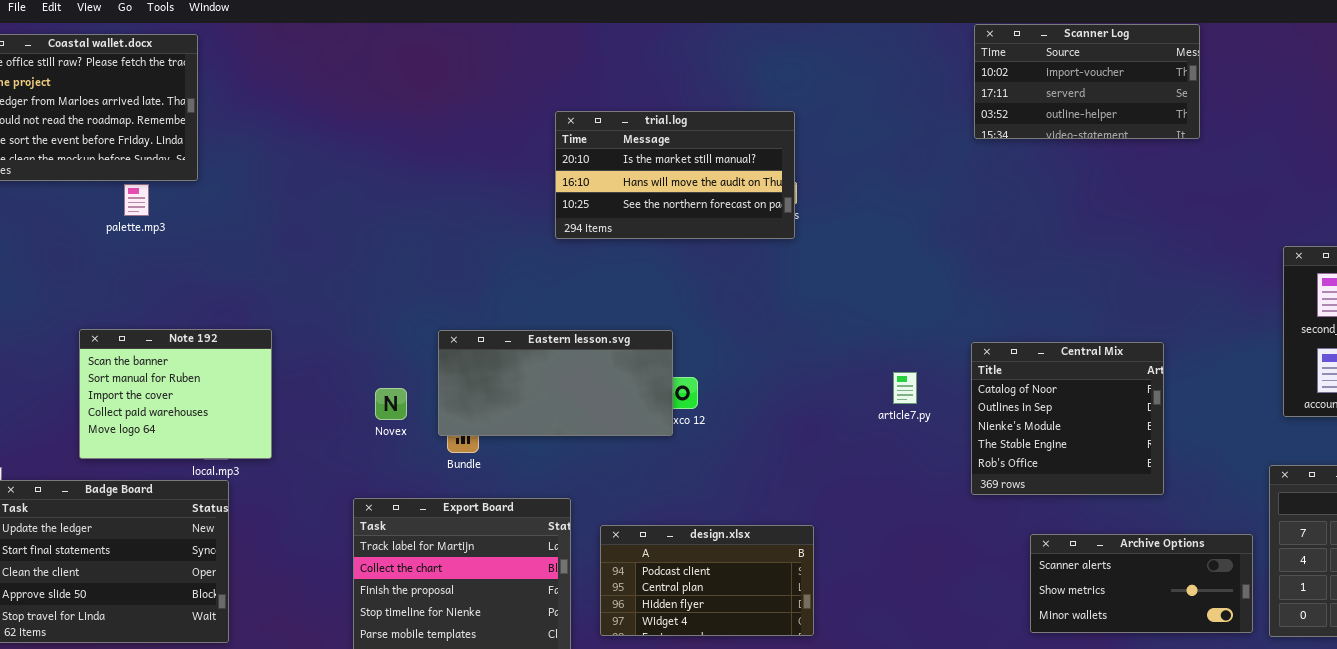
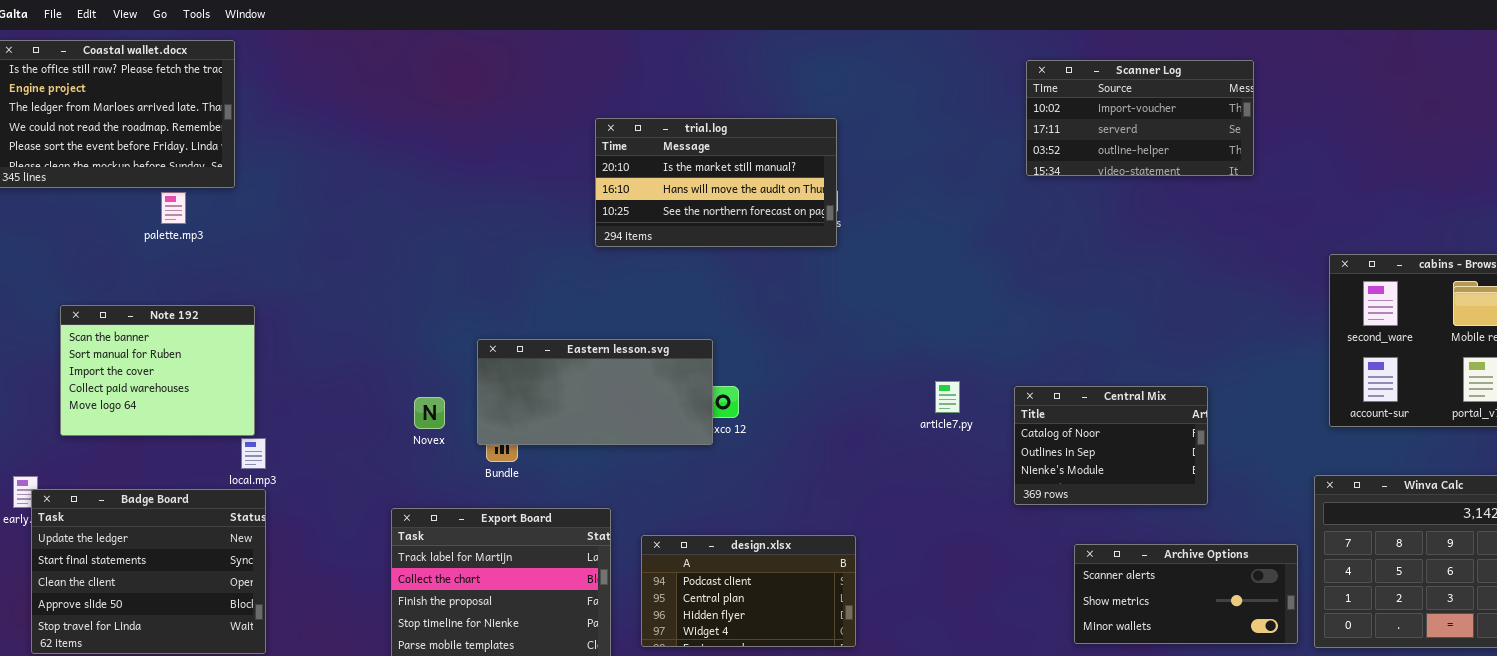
Scanner Log: [974,24,1200,139] -> [1026,60,1254,176], moved
Note 192: [79,329,272,459] -> [60,305,255,436], moved
Central Mix: [971,342,1164,495] -> [1014,386,1208,505], resized

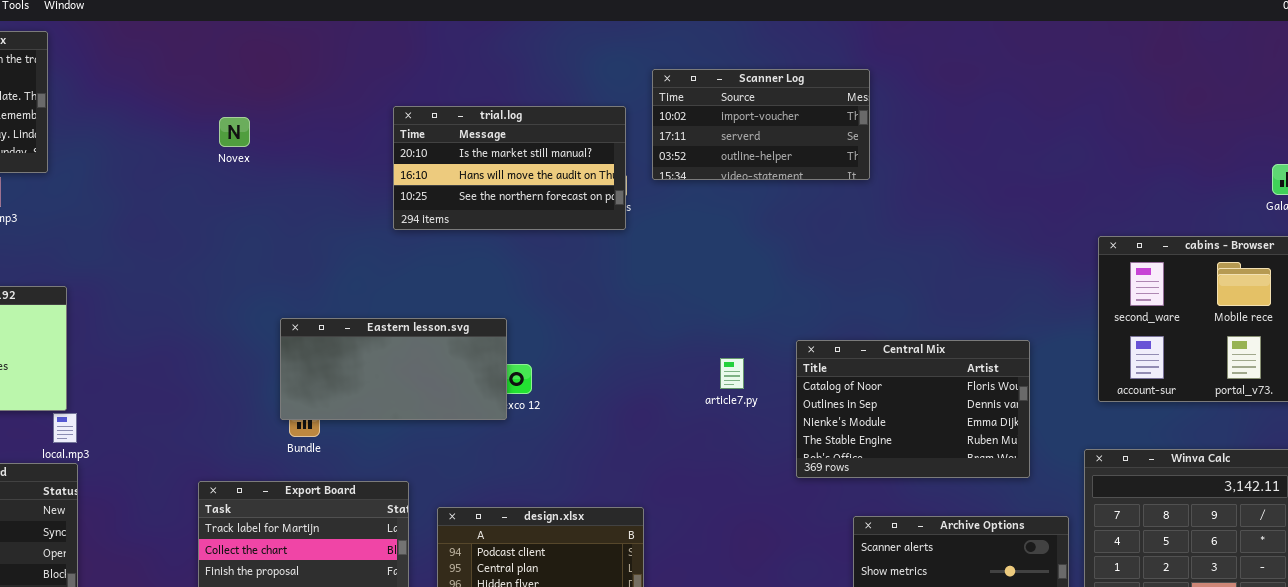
Scanner Log: [1026,60,1254,176] -> [652,69,870,180], moved
Central Mix: [1014,386,1208,505] -> [796,340,1030,478], resized
Novex: [414,397,445,429] -> [219,117,250,147], moved

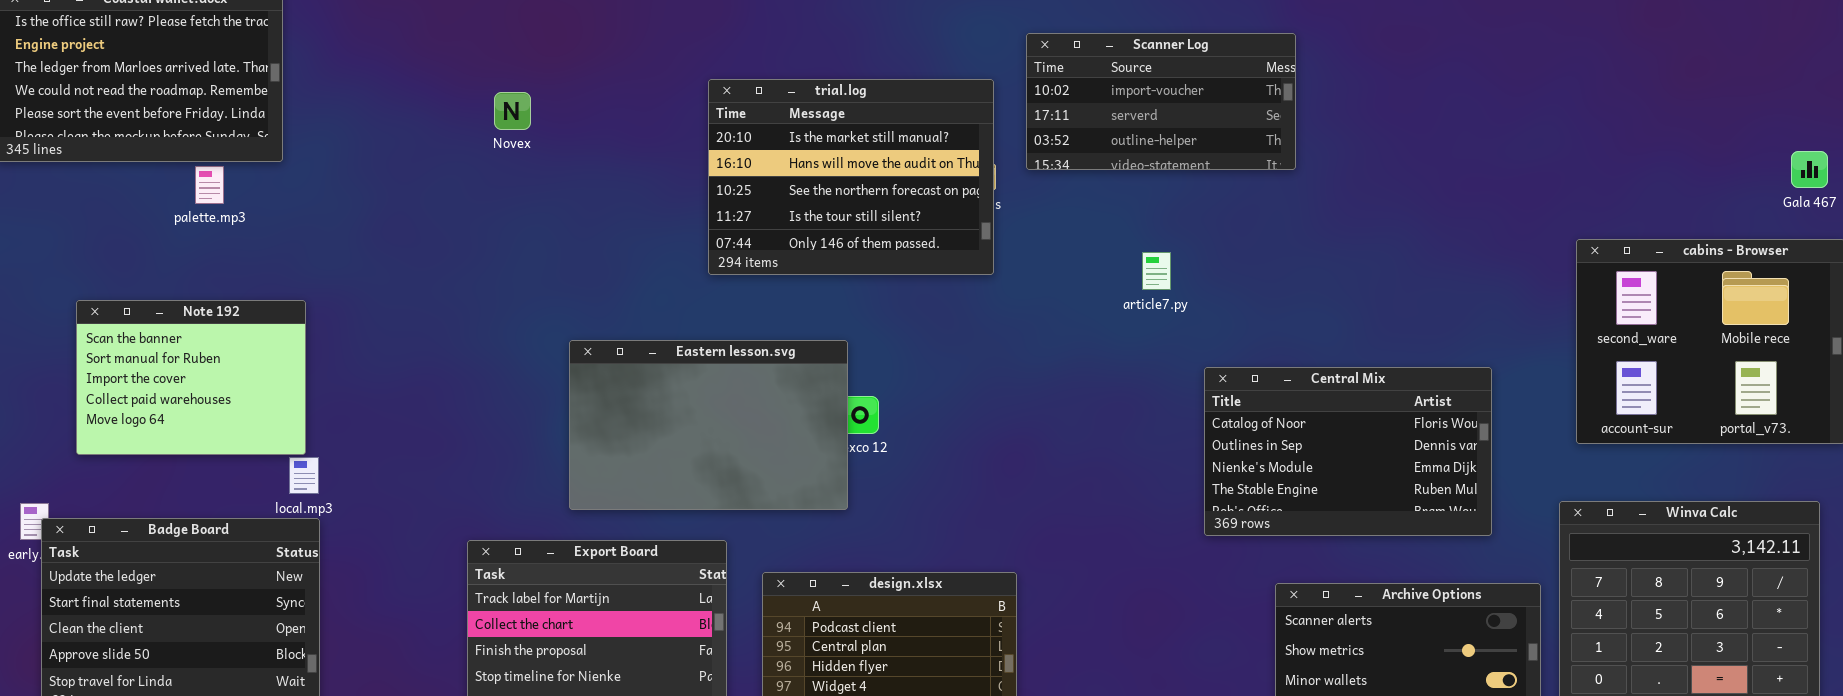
trial.log: [393,106,626,230] -> [708,79,994,275], resized
Eastern lesson.svg: [280,318,507,420] -> [569,340,848,510], resized
article7.py: [720,358,744,389] -> [1142,252,1171,290], moved

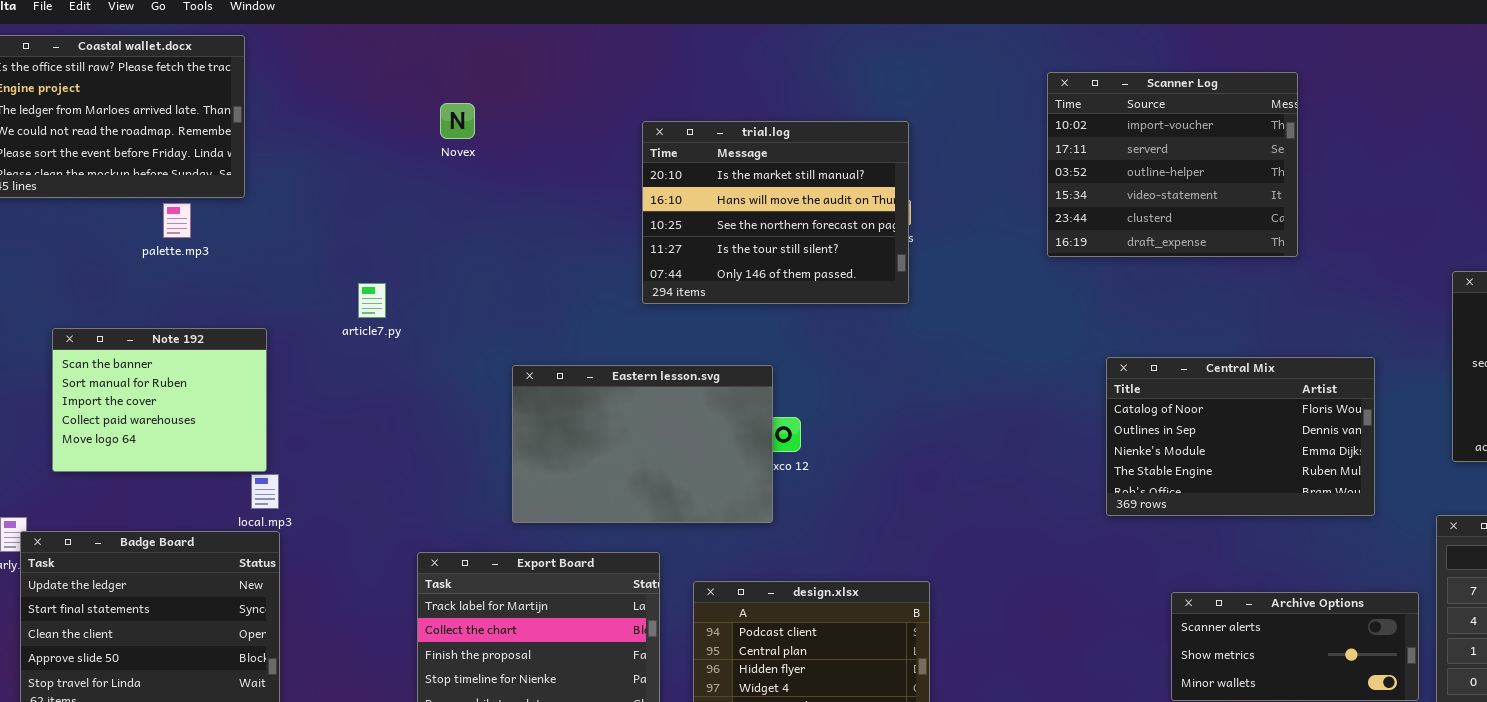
Scanner Log: [1026,33,1296,170] -> [1047,72,1298,257], moved, resized
Novex: [494,92,531,130] -> [440,103,475,139], moved
article7.py: [1142,252,1171,290] -> [358,283,386,318], moved
Central Mix: [1204,367,1492,536] -> [1106,357,1375,516], moved

